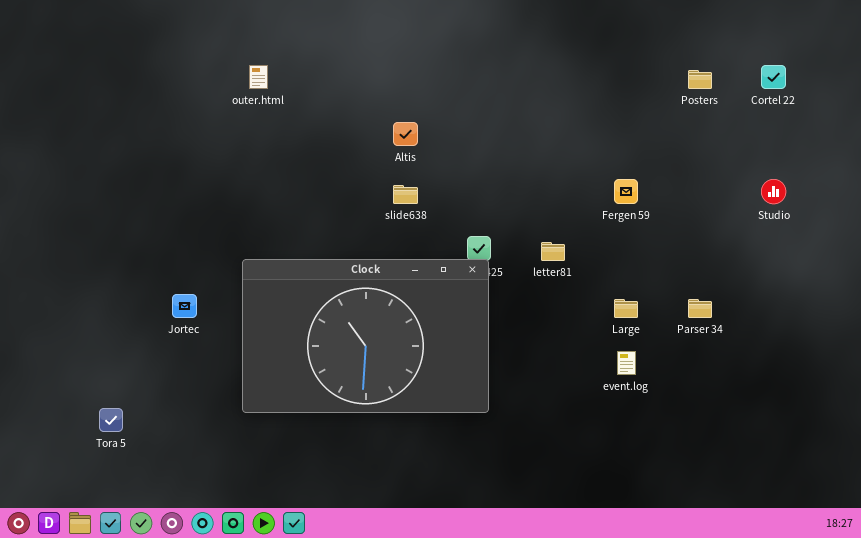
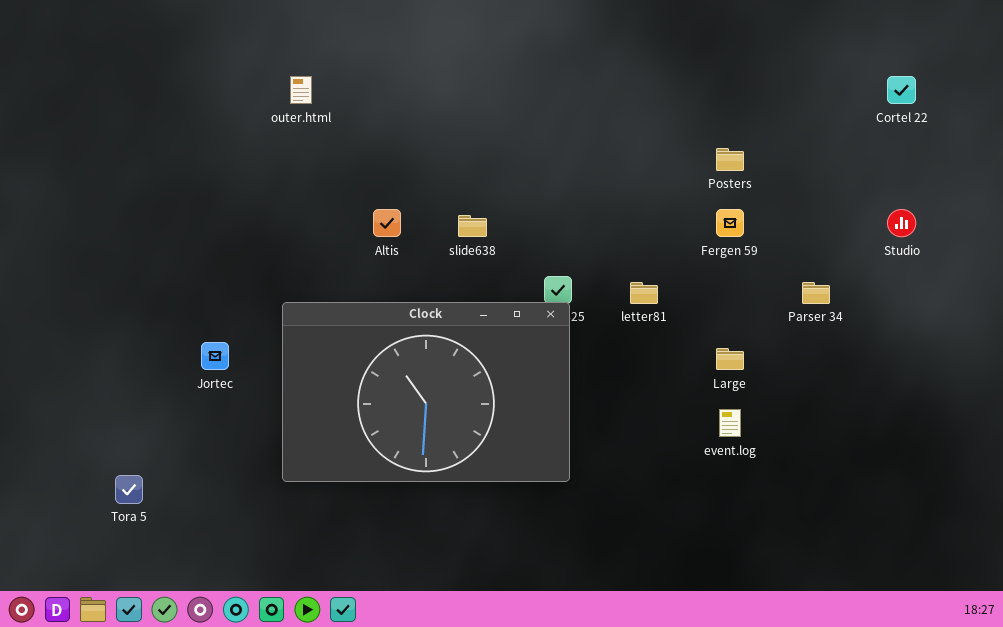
Posters: [688,70,712,89] -> [716,148,744,171], moved
Altis: [393,122,418,146] -> [373,209,401,237], moved
Parser 34: [688,299,712,318] -> [802,282,830,304], moved

